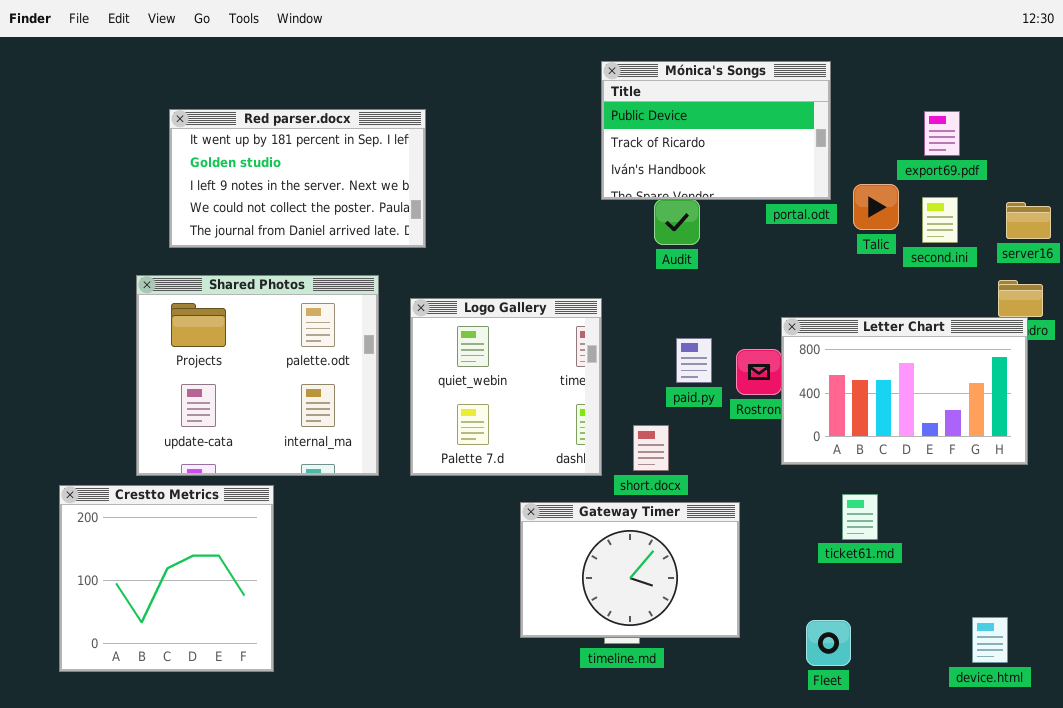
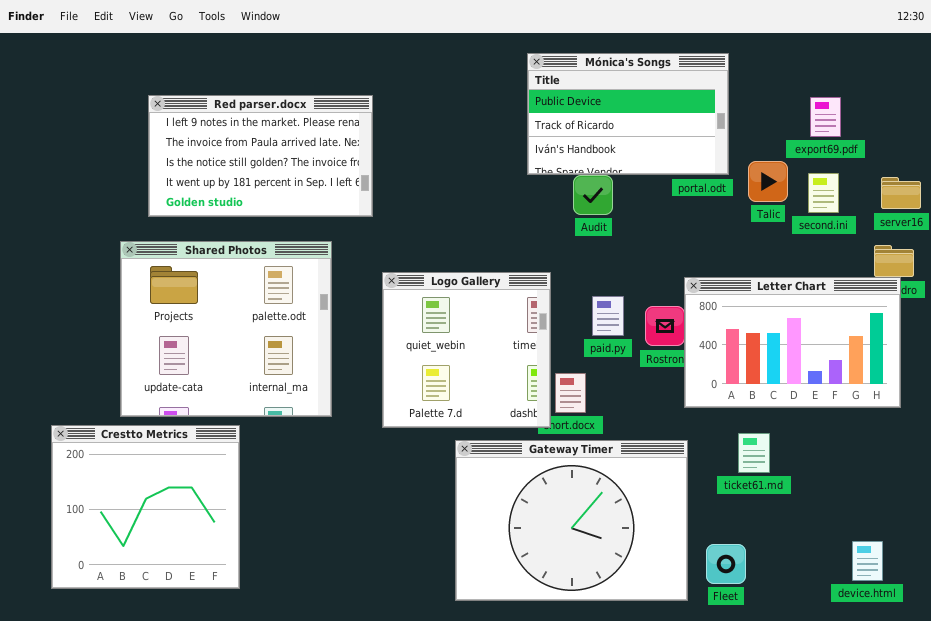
Red parser.docx: [169,109,426,248] -> [148,95,373,217], scrolled up 3 rows
Logo Gallery: [410,298,602,476] -> [382,272,551,428], moved
Gateway Timer: [520,502,740,638] -> [455,440,688,601], resized

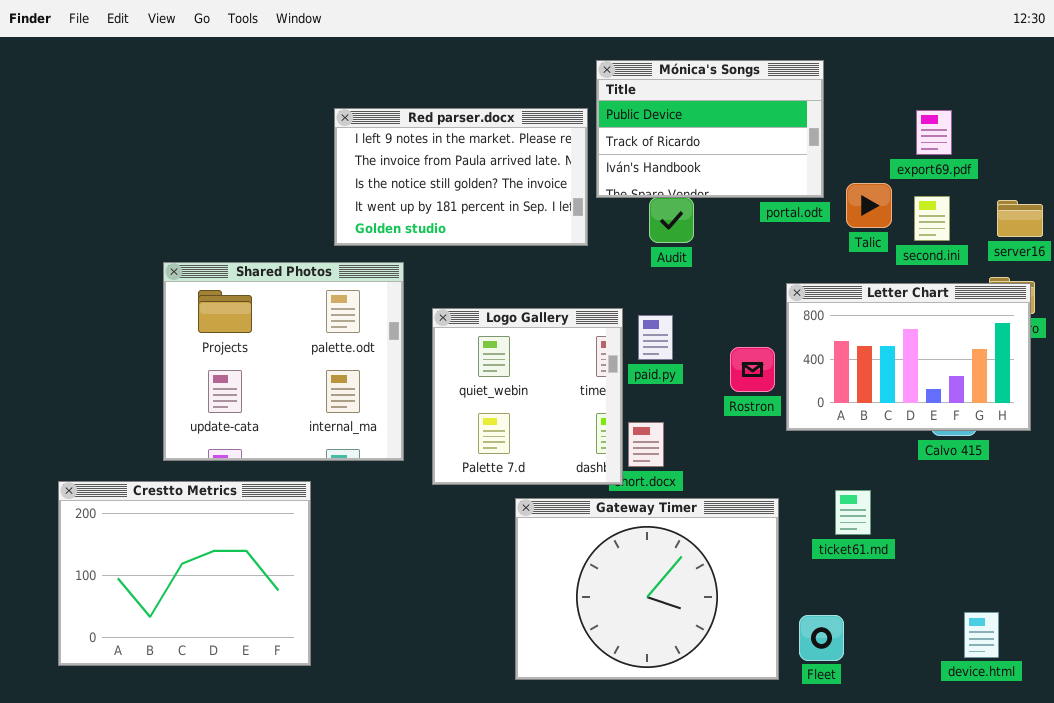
Red parser.docx: [148,95,373,217] -> [334,108,588,246], moved
Shared Photos: [120,241,332,417] -> [163,262,404,461], moved
Letter Chart: [684,277,901,408] -> [786,283,1031,431], moved
paid.py: [592,296,624,336] -> [638,315,673,360], moved
Crestto Metrics: [51,425,240,589] -> [58,481,311,666], resized

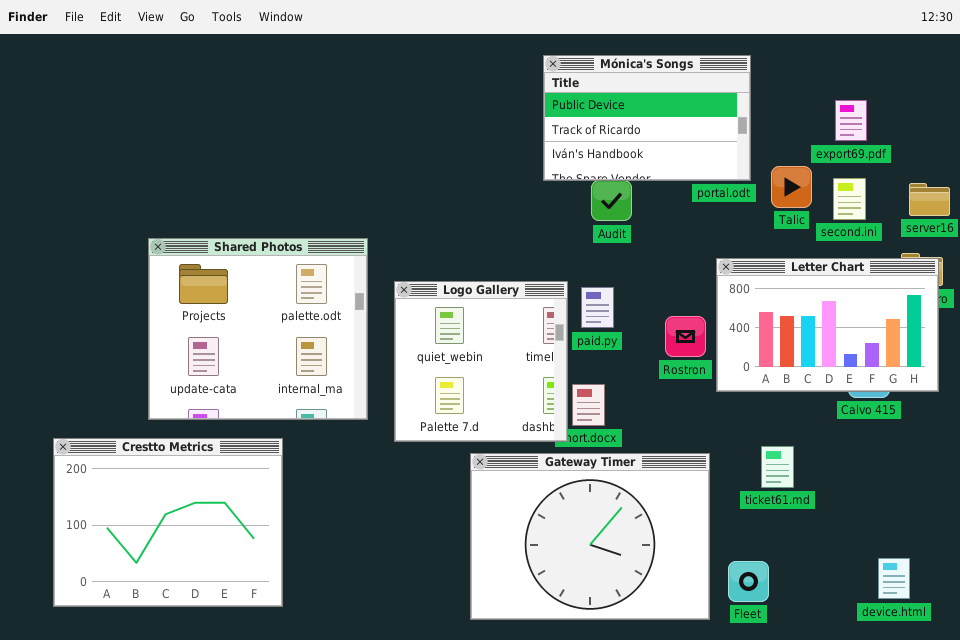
Red parser.docx: [334,108,588,246] -> none, closed

